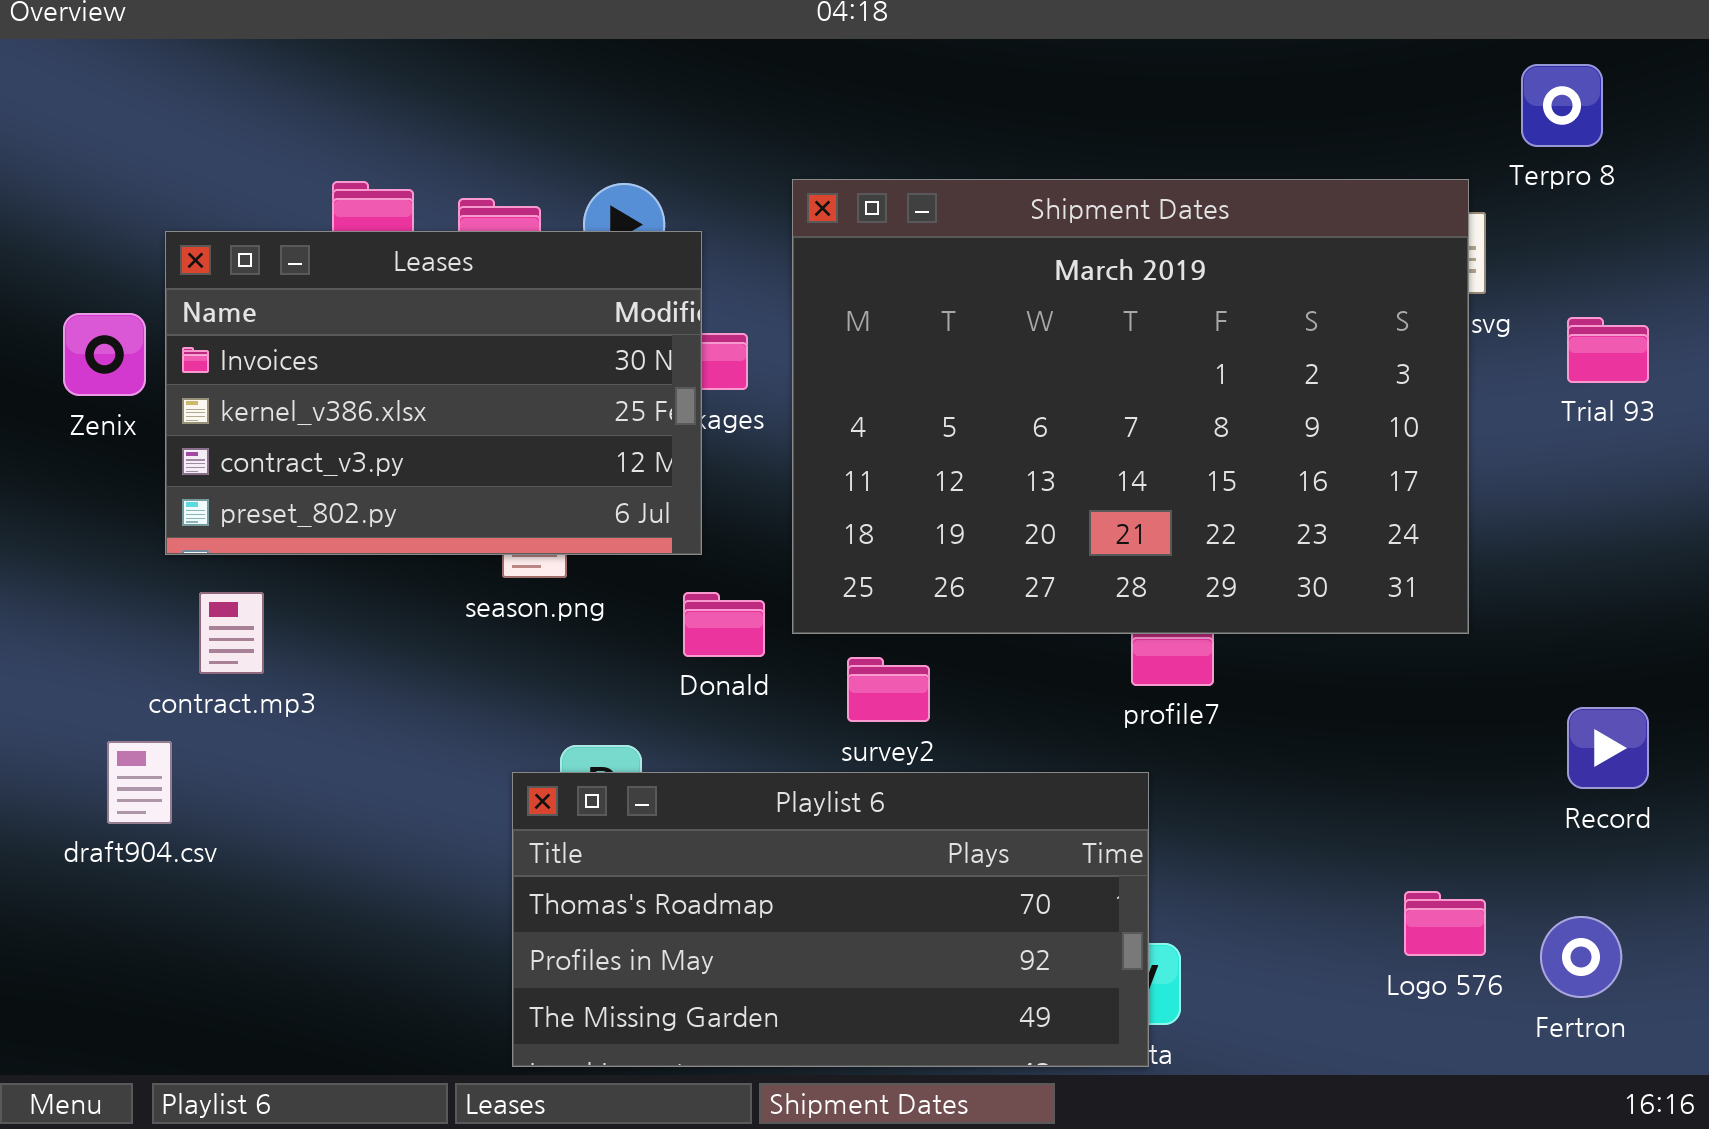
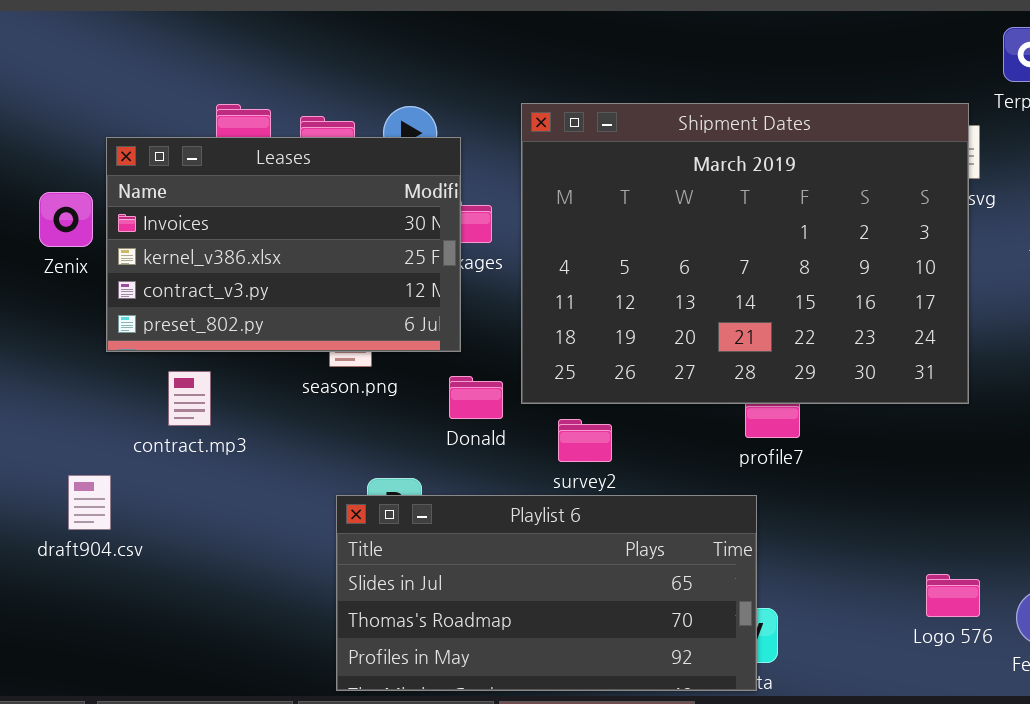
contract.mp3: [199,592,264,674] -> [168,371,211,426], moved
Playlist 6: [512,772,1149,1067] -> [336,495,757,691], scrolled up 1 row

